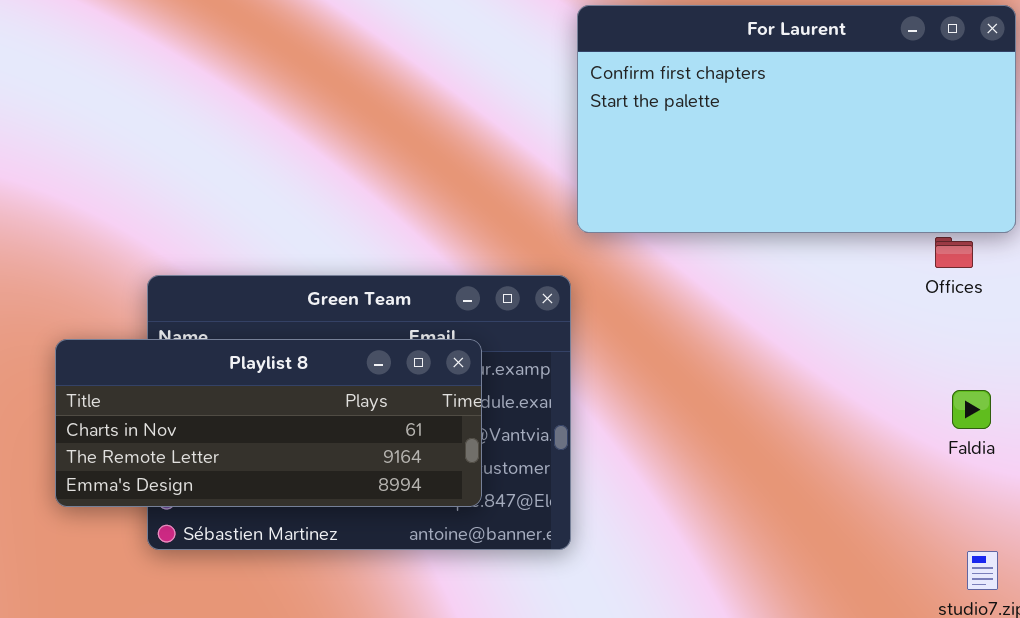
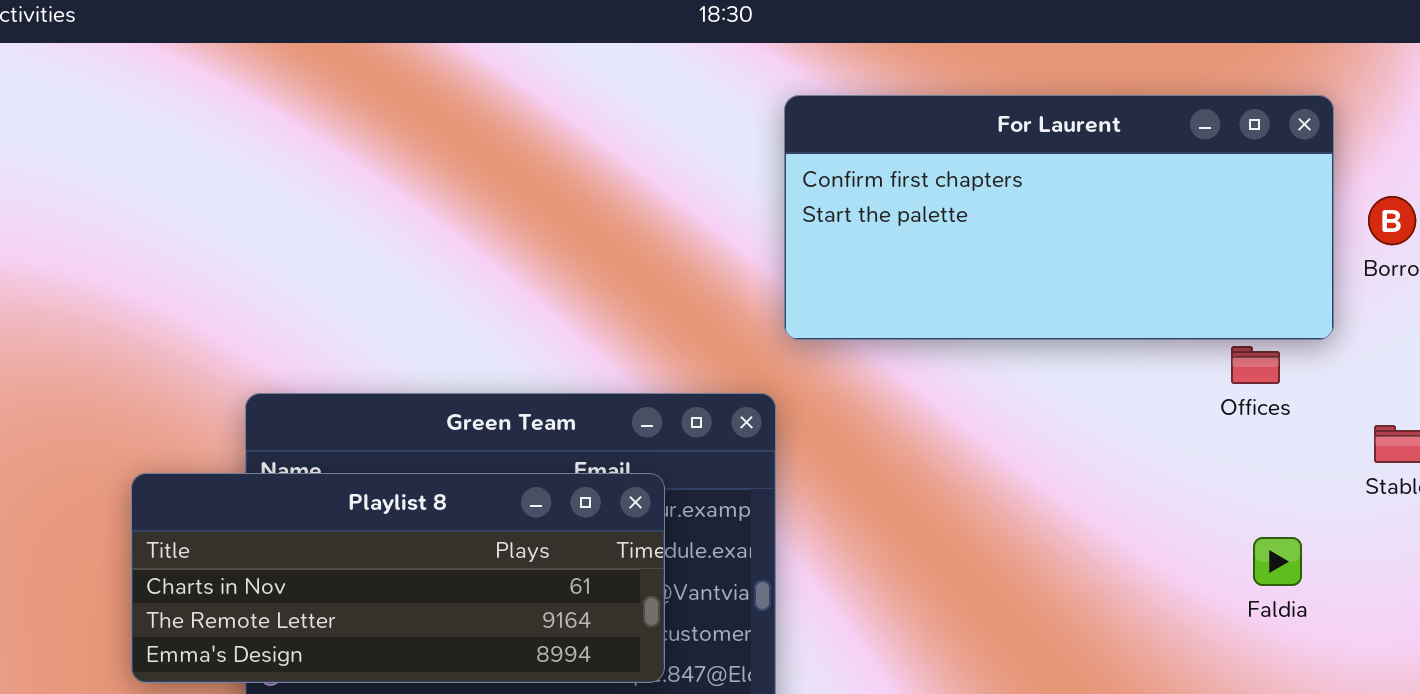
For Laurent: [577,5,1016,233] -> [784,95,1334,340], resized

